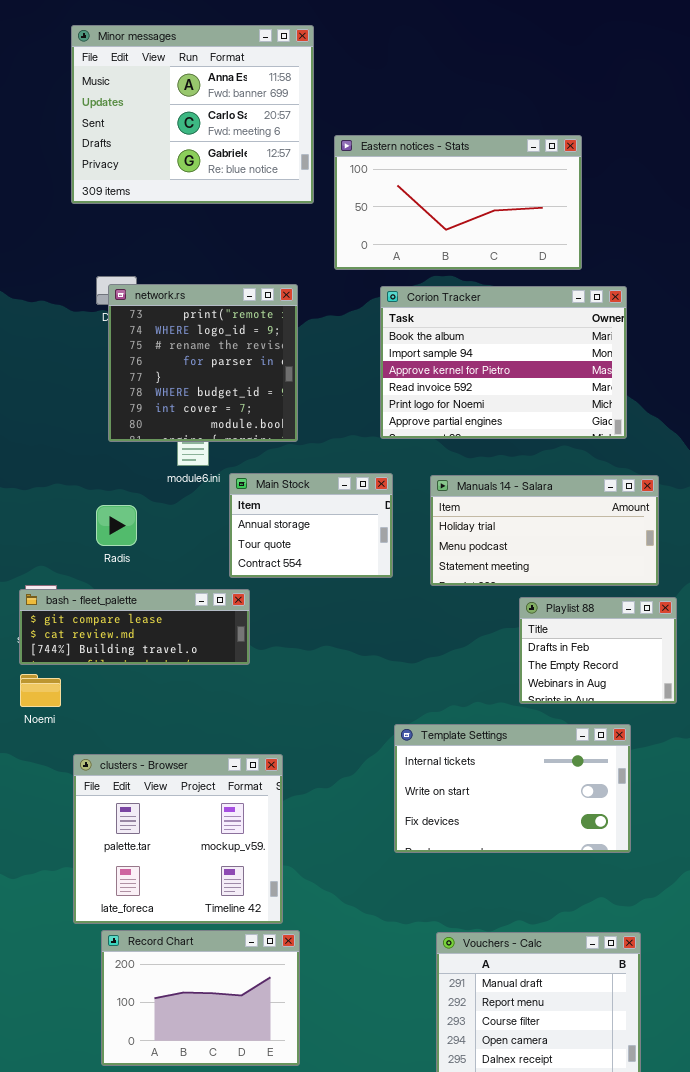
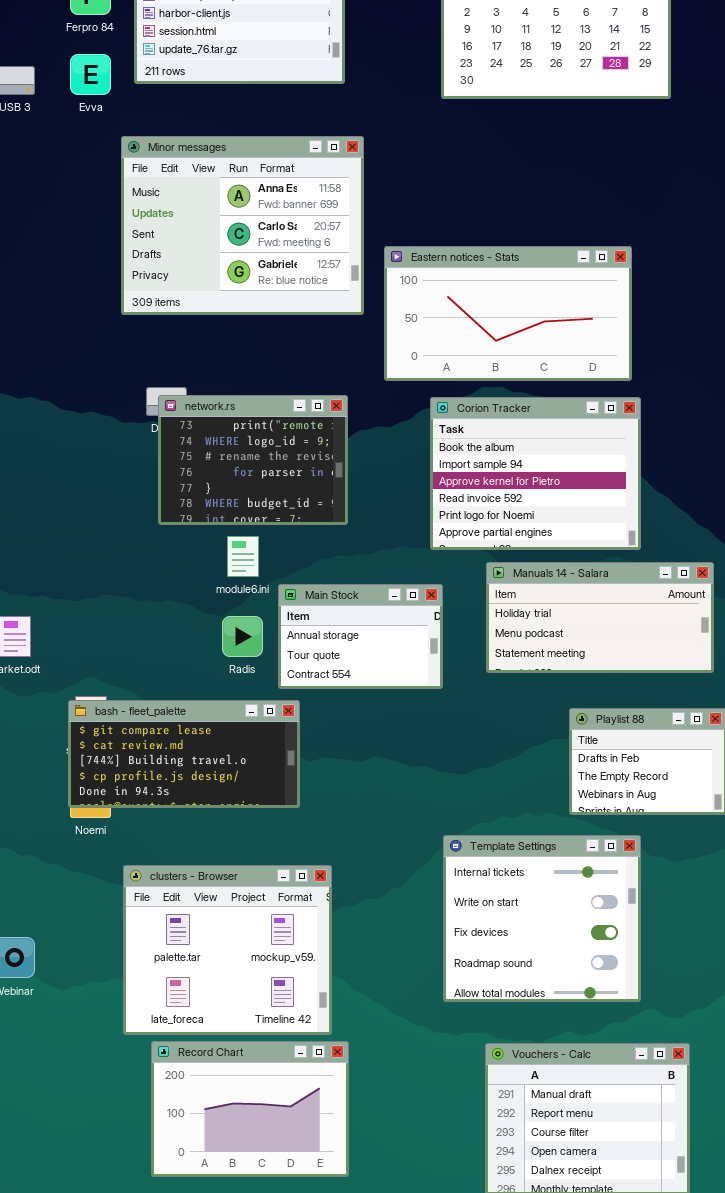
network.rs: [108,284,298,442] -> [158,395,348,525], resized
Corion Tracker: [380,286,627,439] -> [430,397,641,550], resized
Manuals 14 - Salara: [430,475,659,586] -> [486,562,714,673], moved
Radis: [96,505,137,546] -> [222,616,263,657], moved
bash - fleet_palette: [19,589,250,665] -> [68,700,300,808], resized
Template Settings: [394,724,631,853] -> [443,835,641,1002], resized

